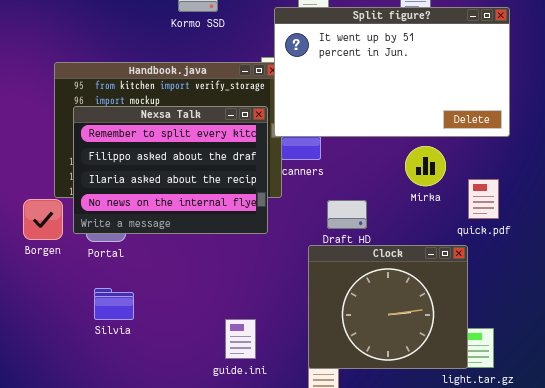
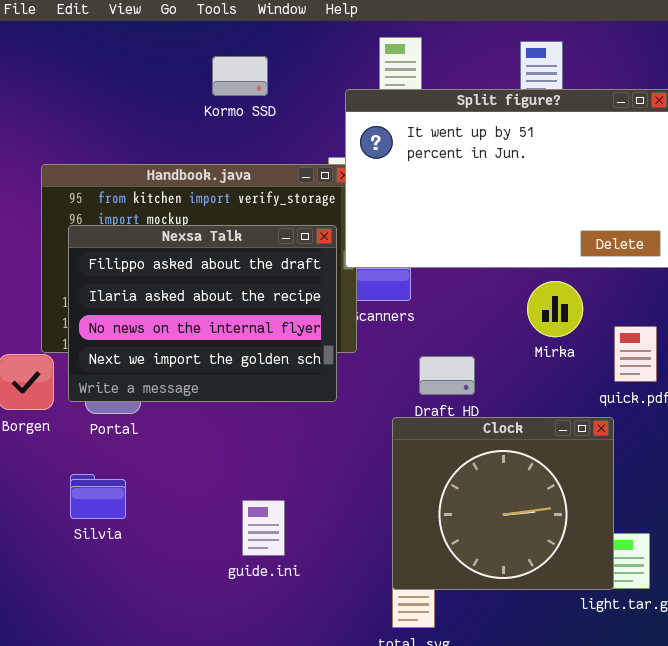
Nexsa Talk: [73,106,268,234] -> [68,225,337,402], scrolled down 1 row
Silvia: [94,288,134,320] -> [70,474,126,519], moved
guide.ini: [225,319,256,359] -> [242,500,285,556], moved

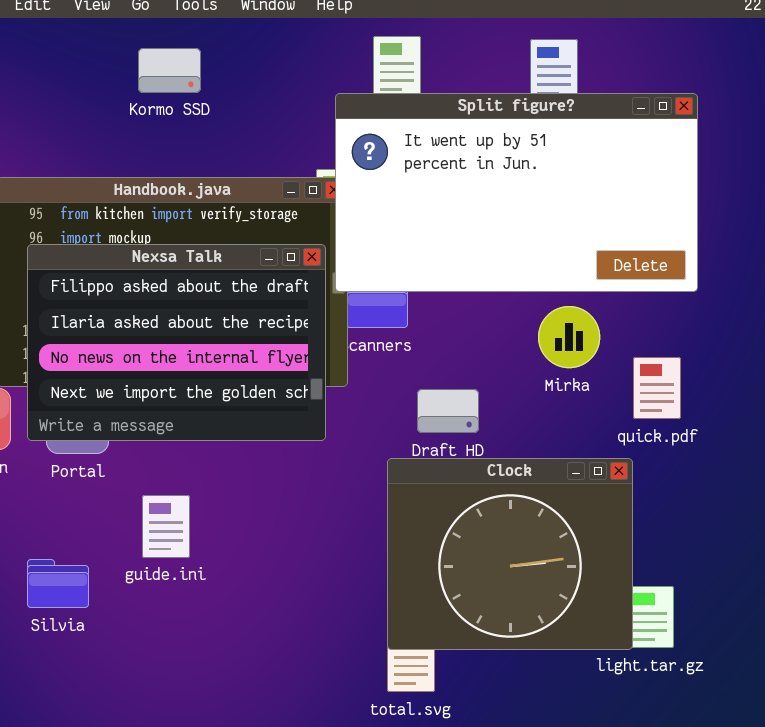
Kormo SSD: [212,56,268,96] -> [138,48,201,93], moved
Silvia: [70,474,126,519] -> [27,559,89,608], moved
guide.ini: [242,500,285,556] -> [142,495,190,558], moved

